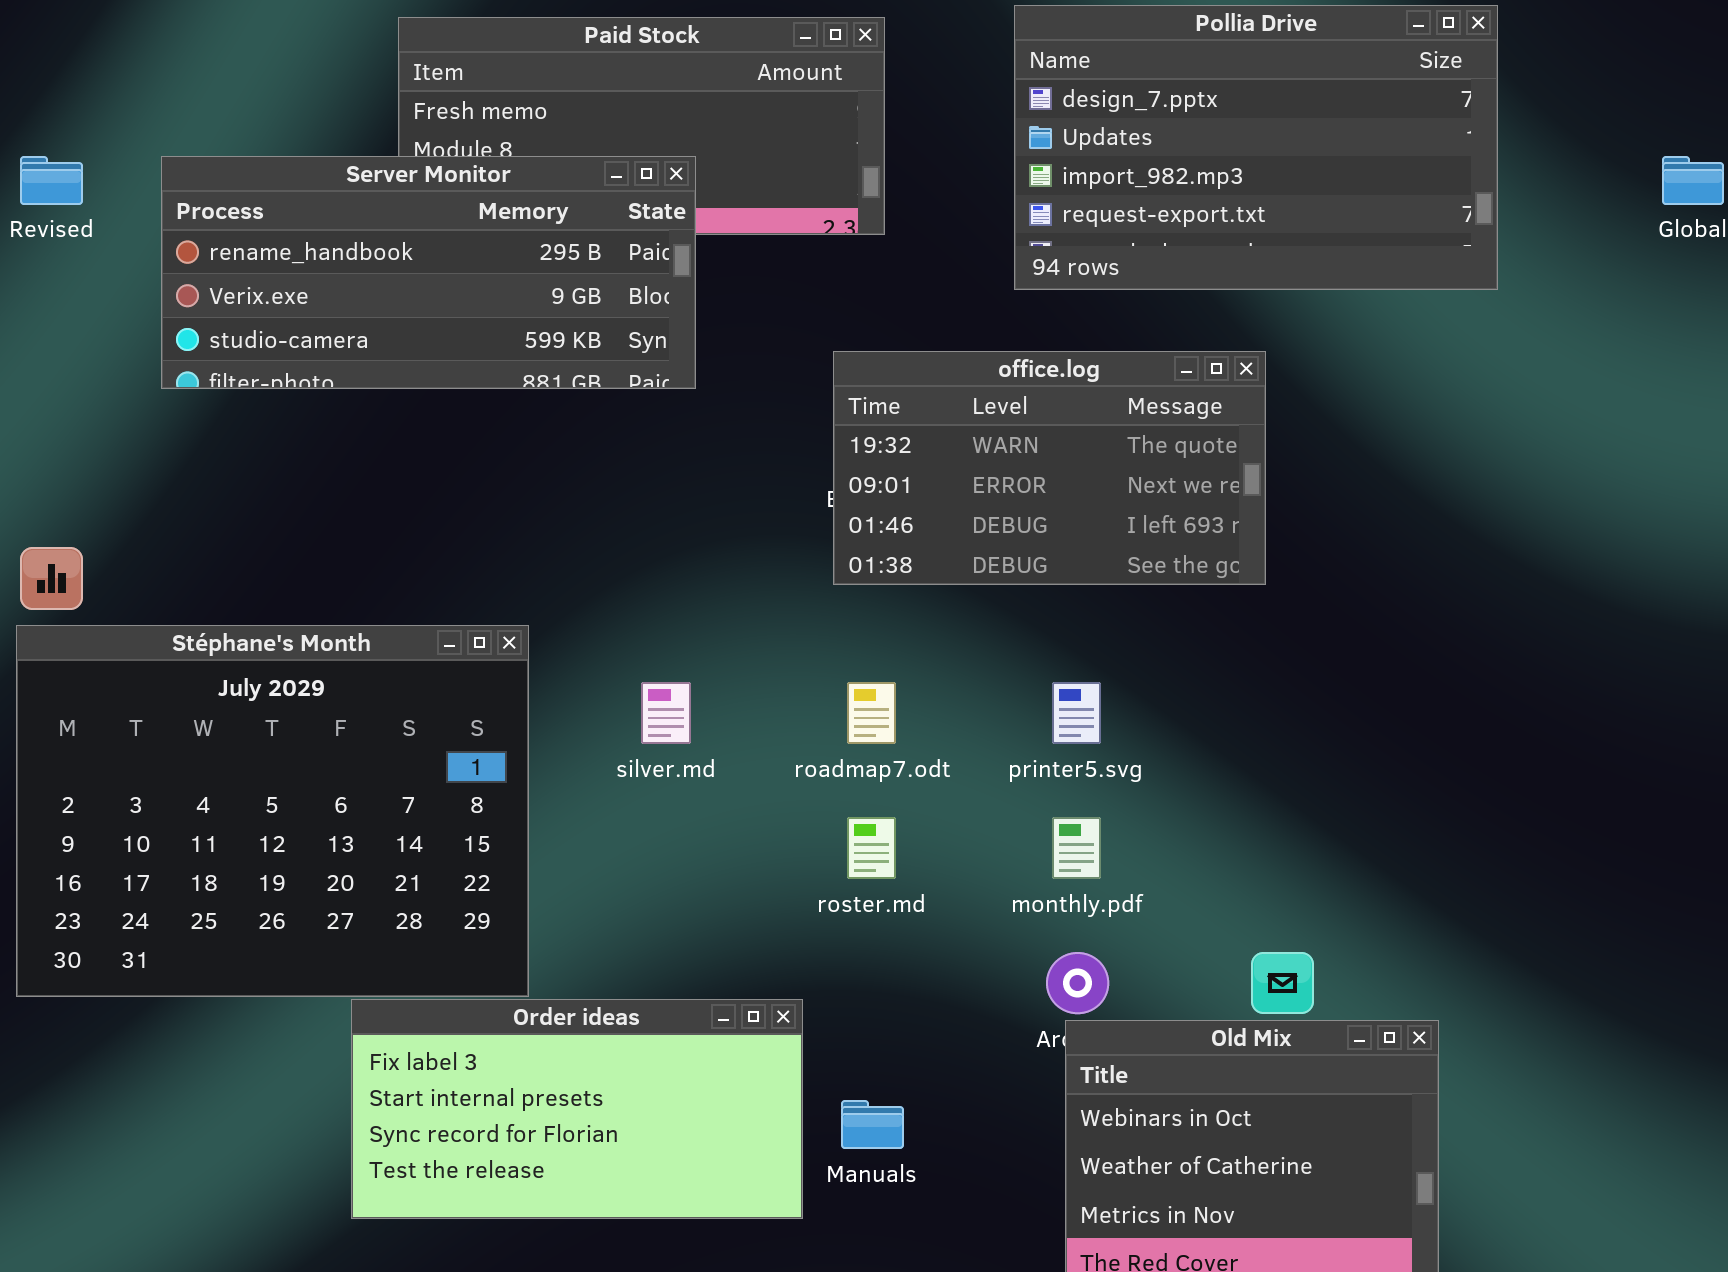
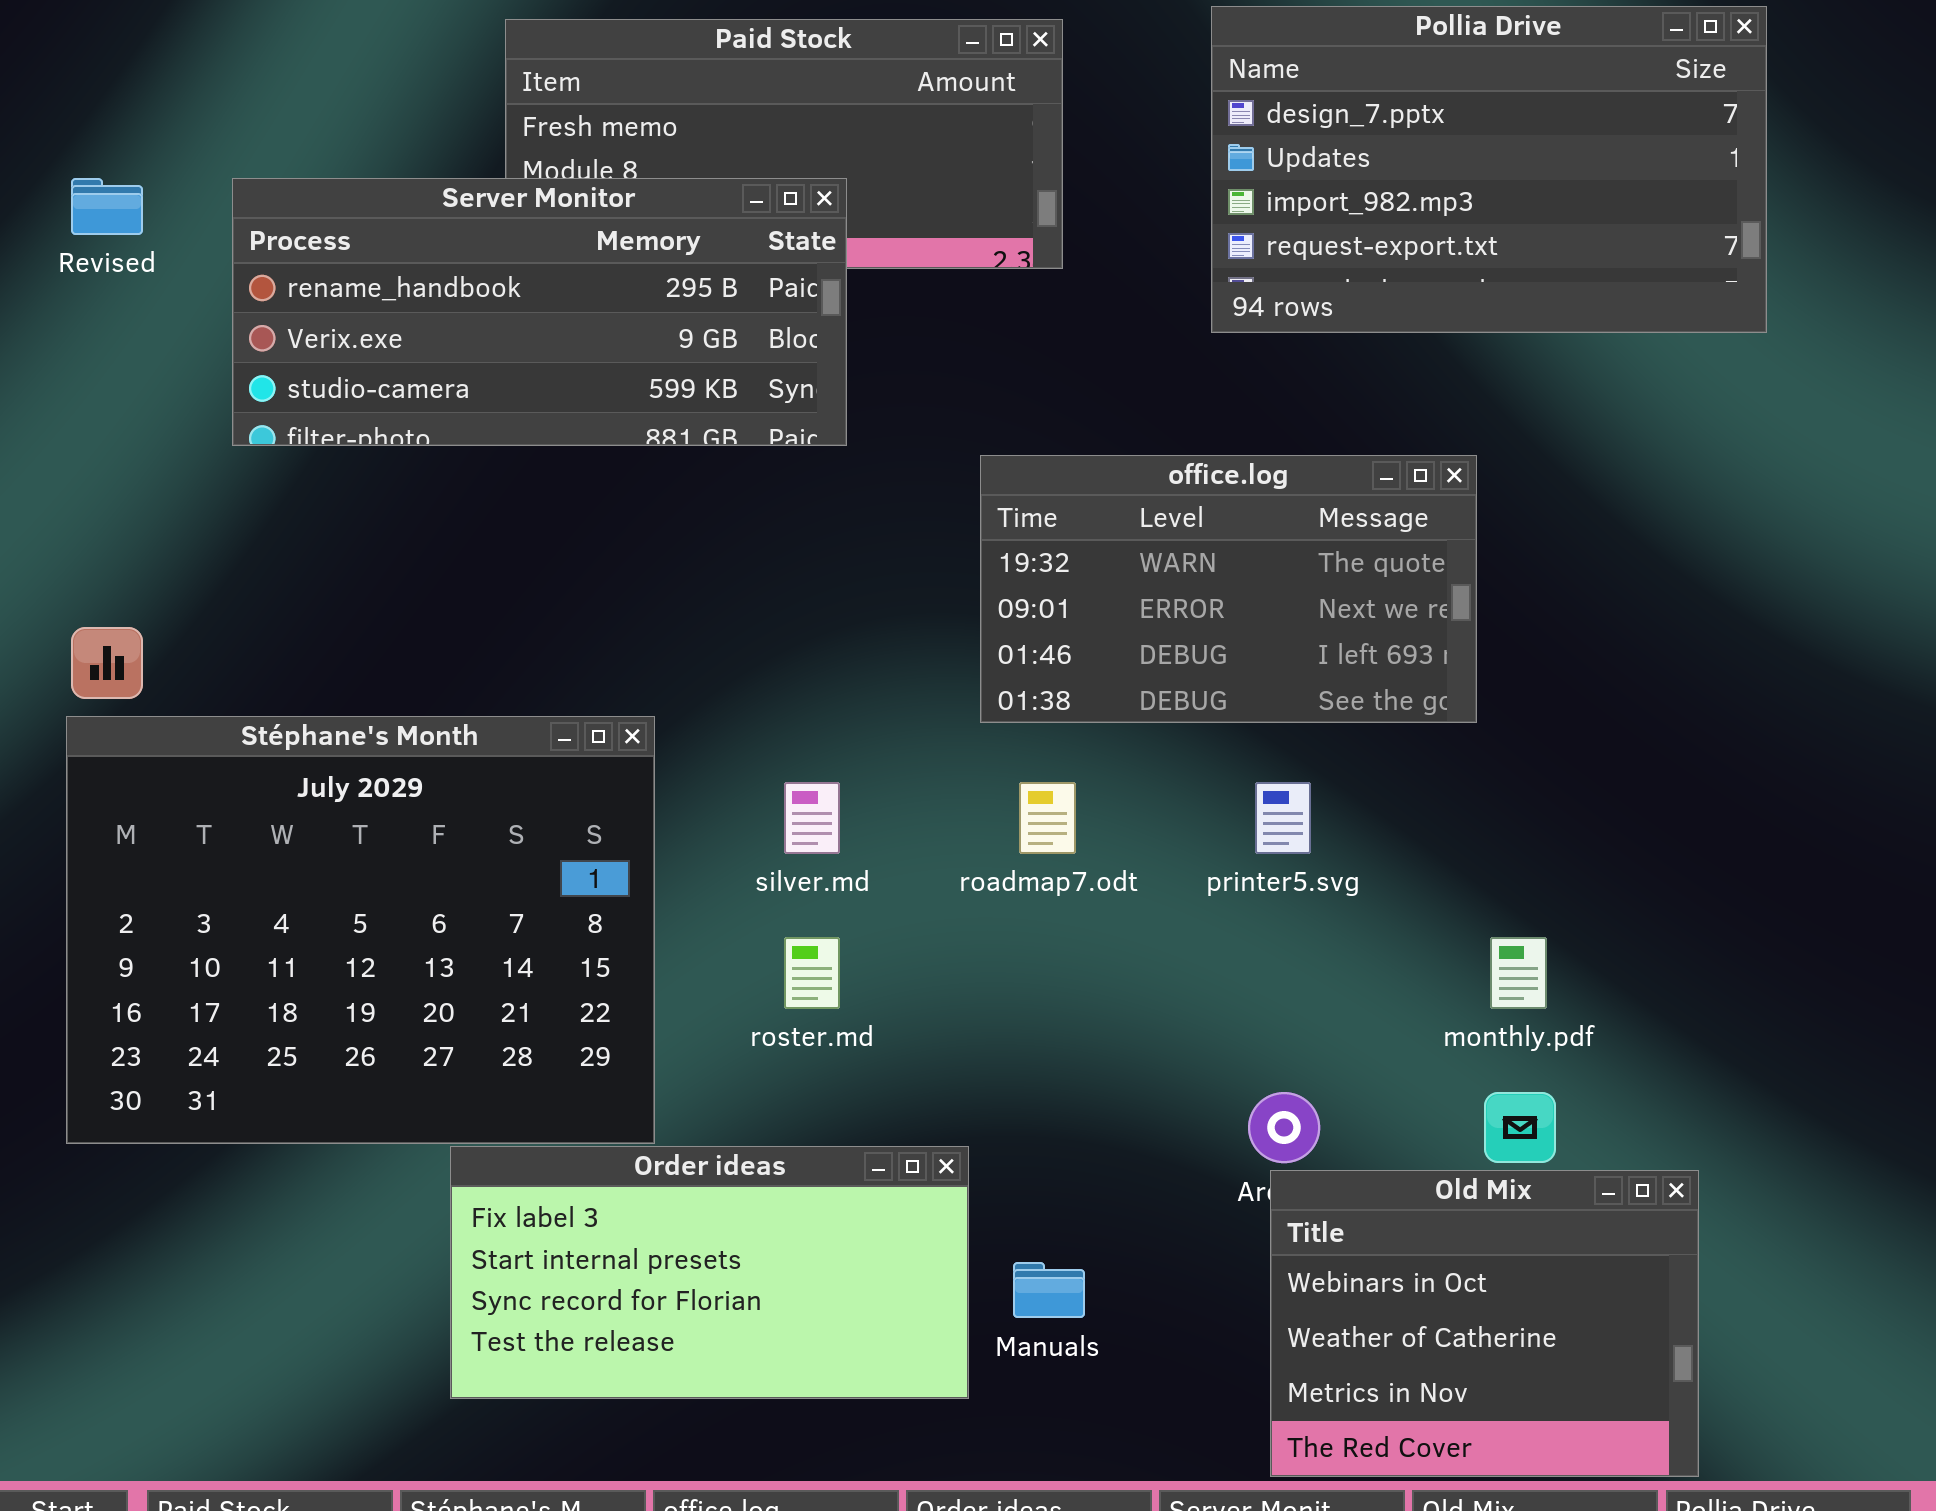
office.log: [833,351,1266,585] -> [980,455,1477,723], moved
roster.md: [847,817,896,879] -> [784,937,840,1009], moved
monthly.pdf: [1052,817,1101,879] -> [1490,937,1547,1009], moved

